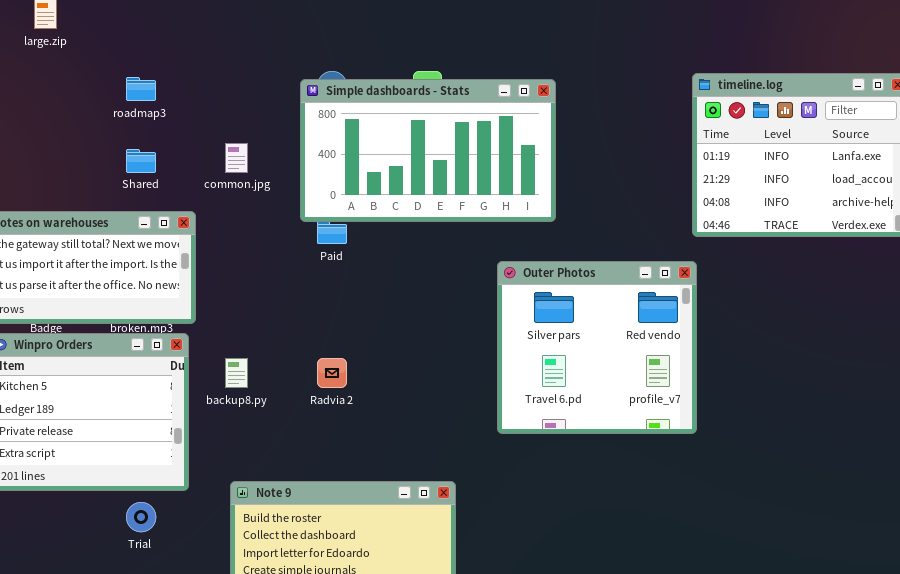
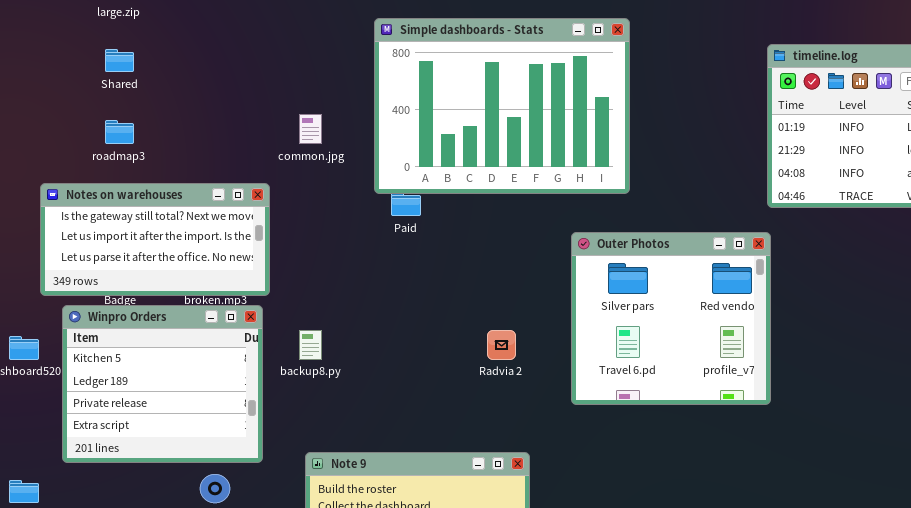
roadmap3: [126,77,156,101] -> [105,120,134,144], moved
Simple dashboards - Stats: [300,79,556,222] -> [374,18,630,194], resized
Shared: [126,149,156,173] -> [105,49,134,72], moved
Radvia 2: [317,358,347,388] -> [487,330,516,360], moved

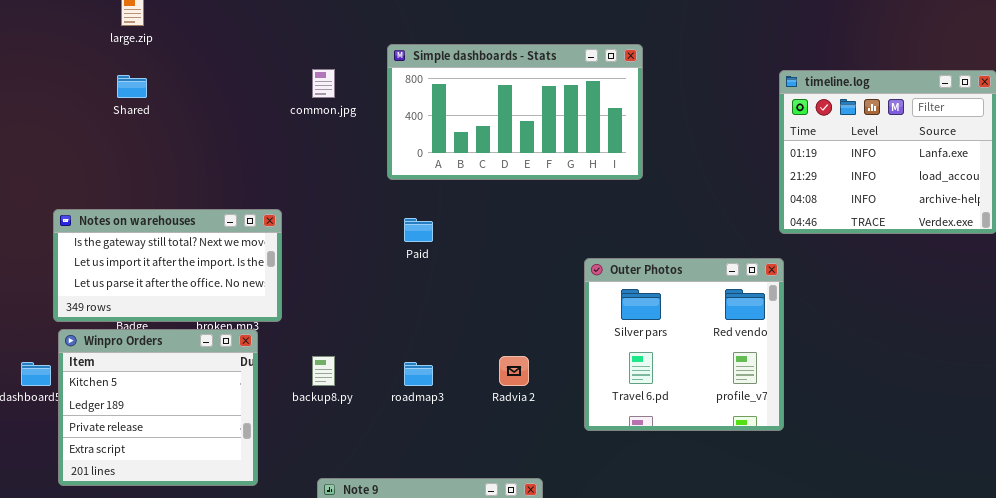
Simple dashboards - Stats: [374,18,630,194] -> [387,44,643,180], resized
common.jpg: [299,114,322,144] -> [312,69,335,98], moved
roadmap3: [105,120,134,144] -> [404,362,433,386], moved
Winpro Orders: [62,305,263,463] -> [58,329,258,486], moved

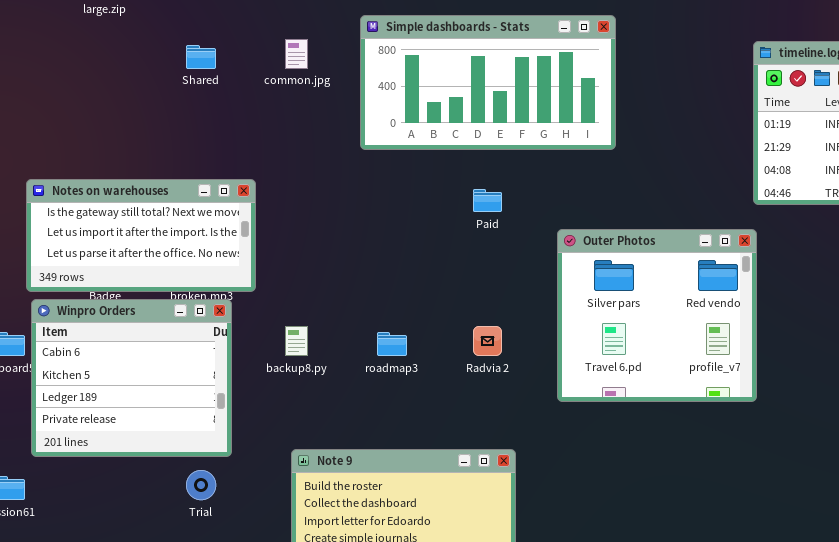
Shared: [117,75,147,98] -> [186,45,216,69], moved
Paid: [404,218,433,242] -> [473,189,502,212], moved
Winpro Orders: [58,329,258,486] -> [31,299,232,457], scrolled up 1 row

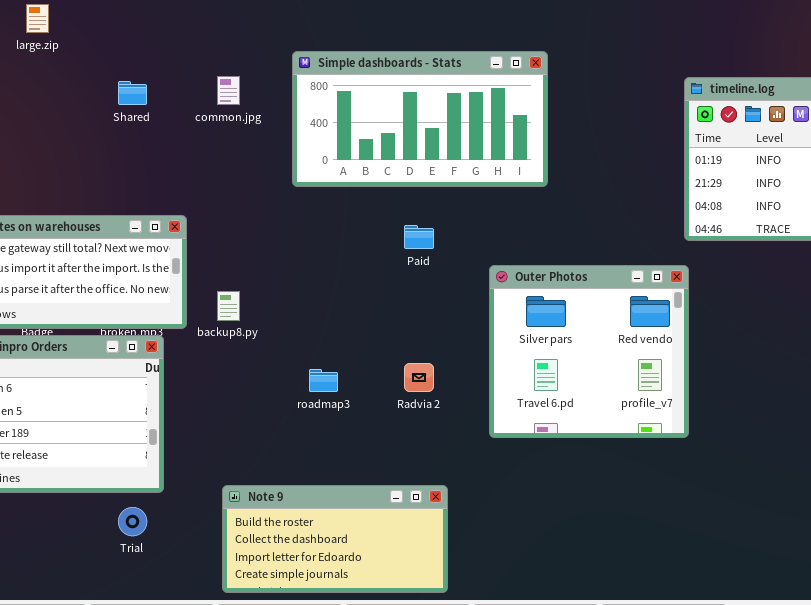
backup8.py: [285,326,308,356] -> [217,291,240,321], moved

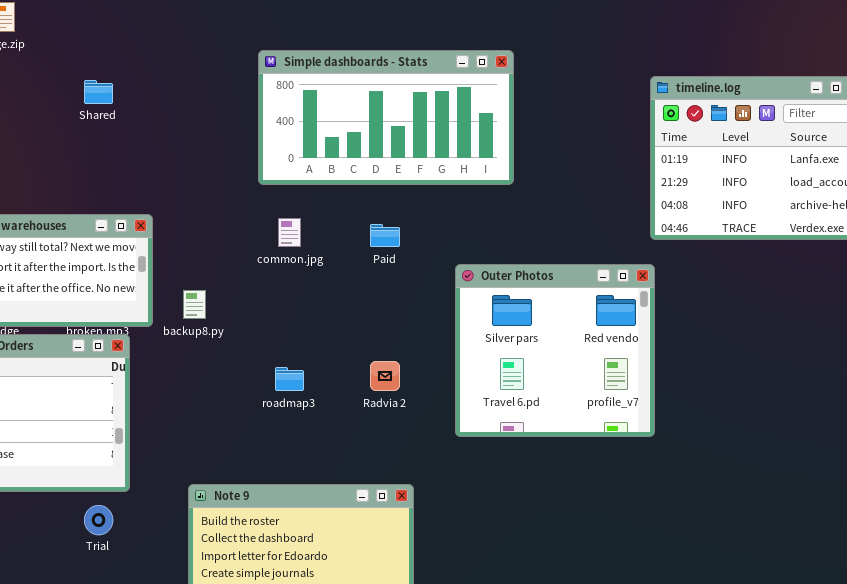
common.jpg: [217,76,240,105] -> [278,218,301,247], moved

